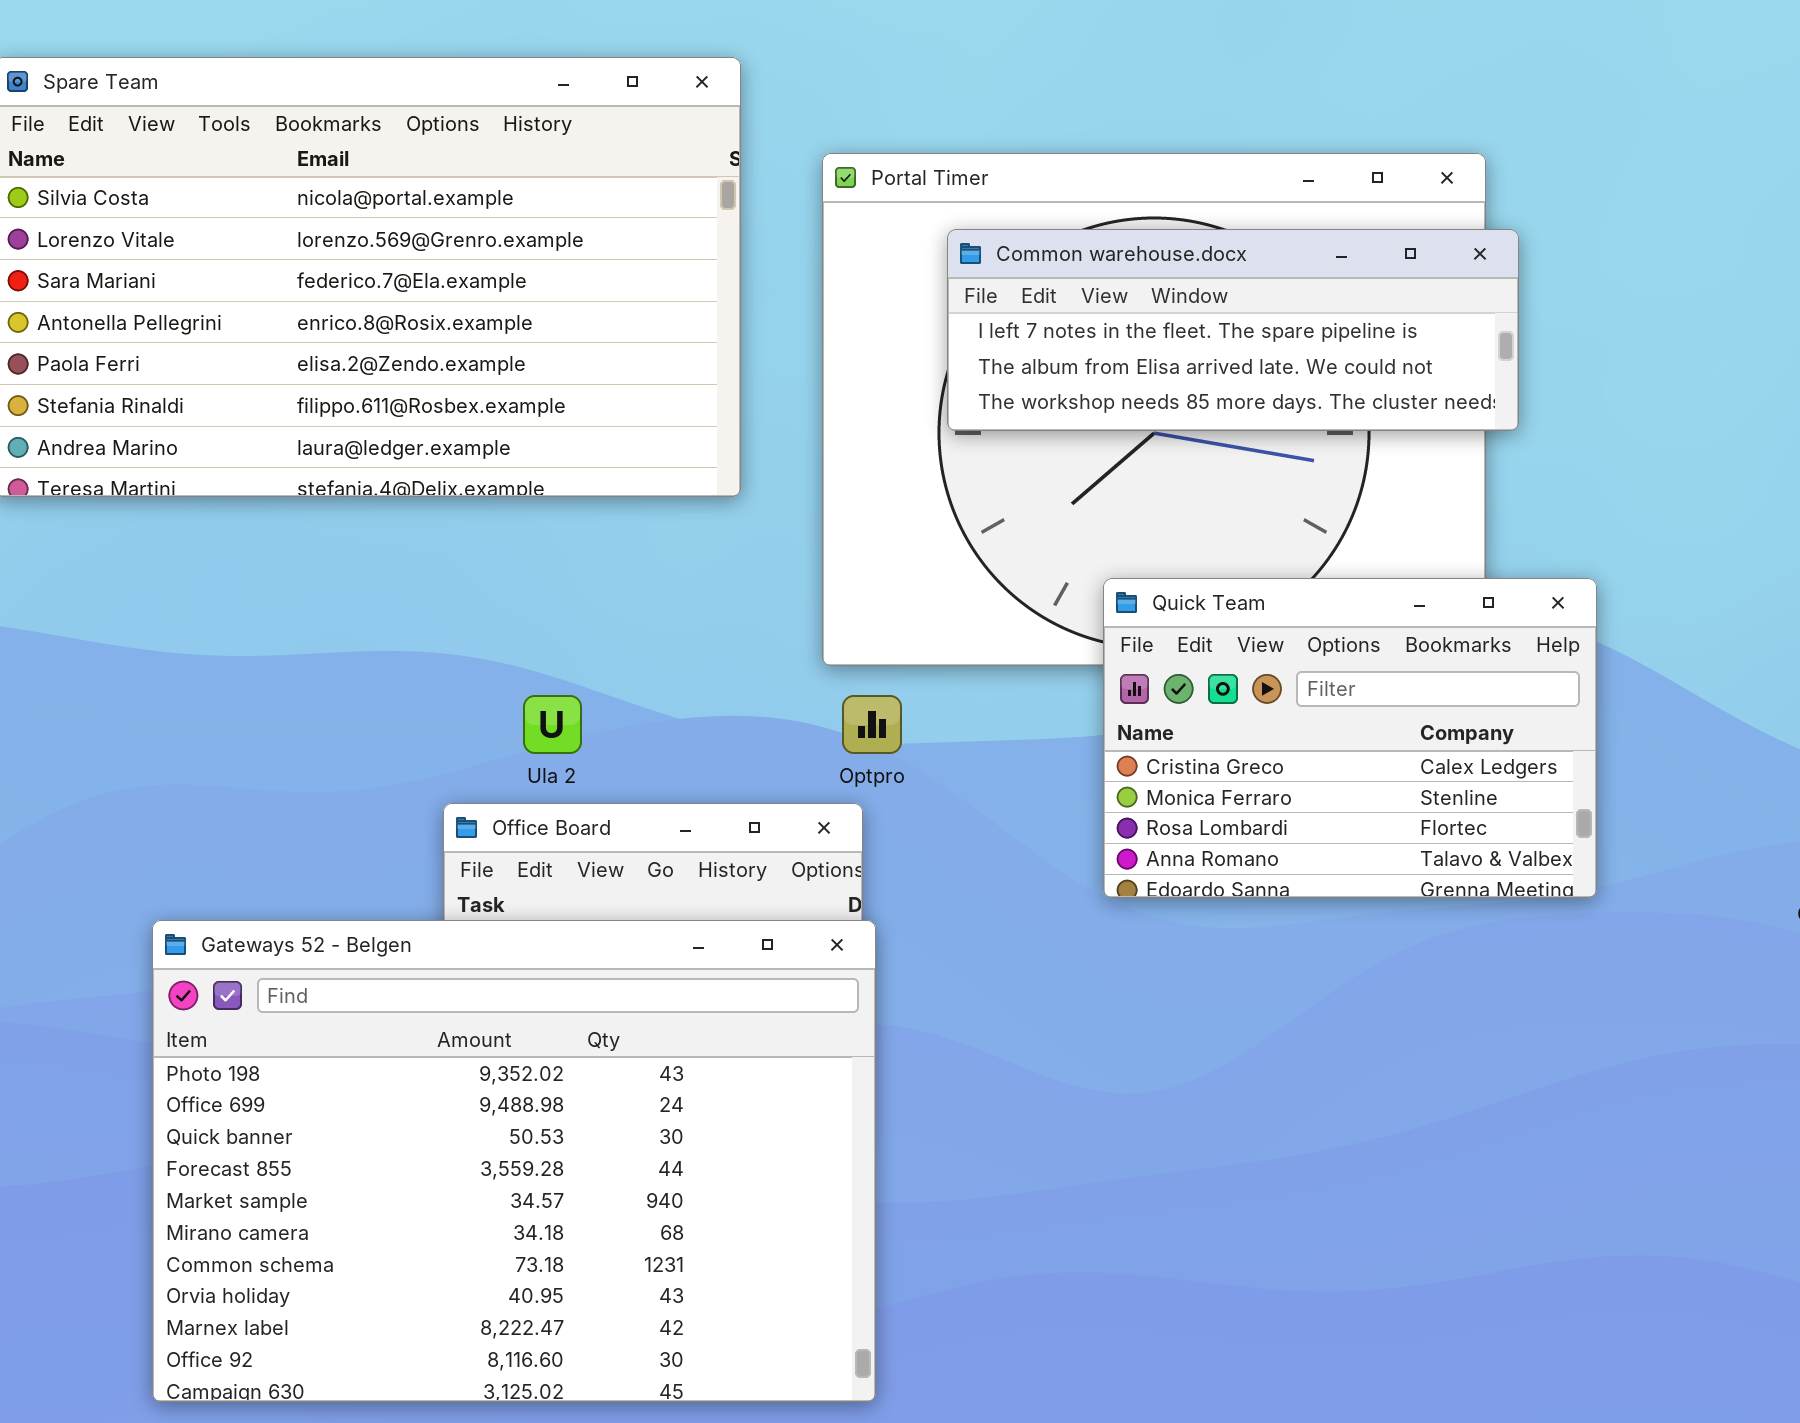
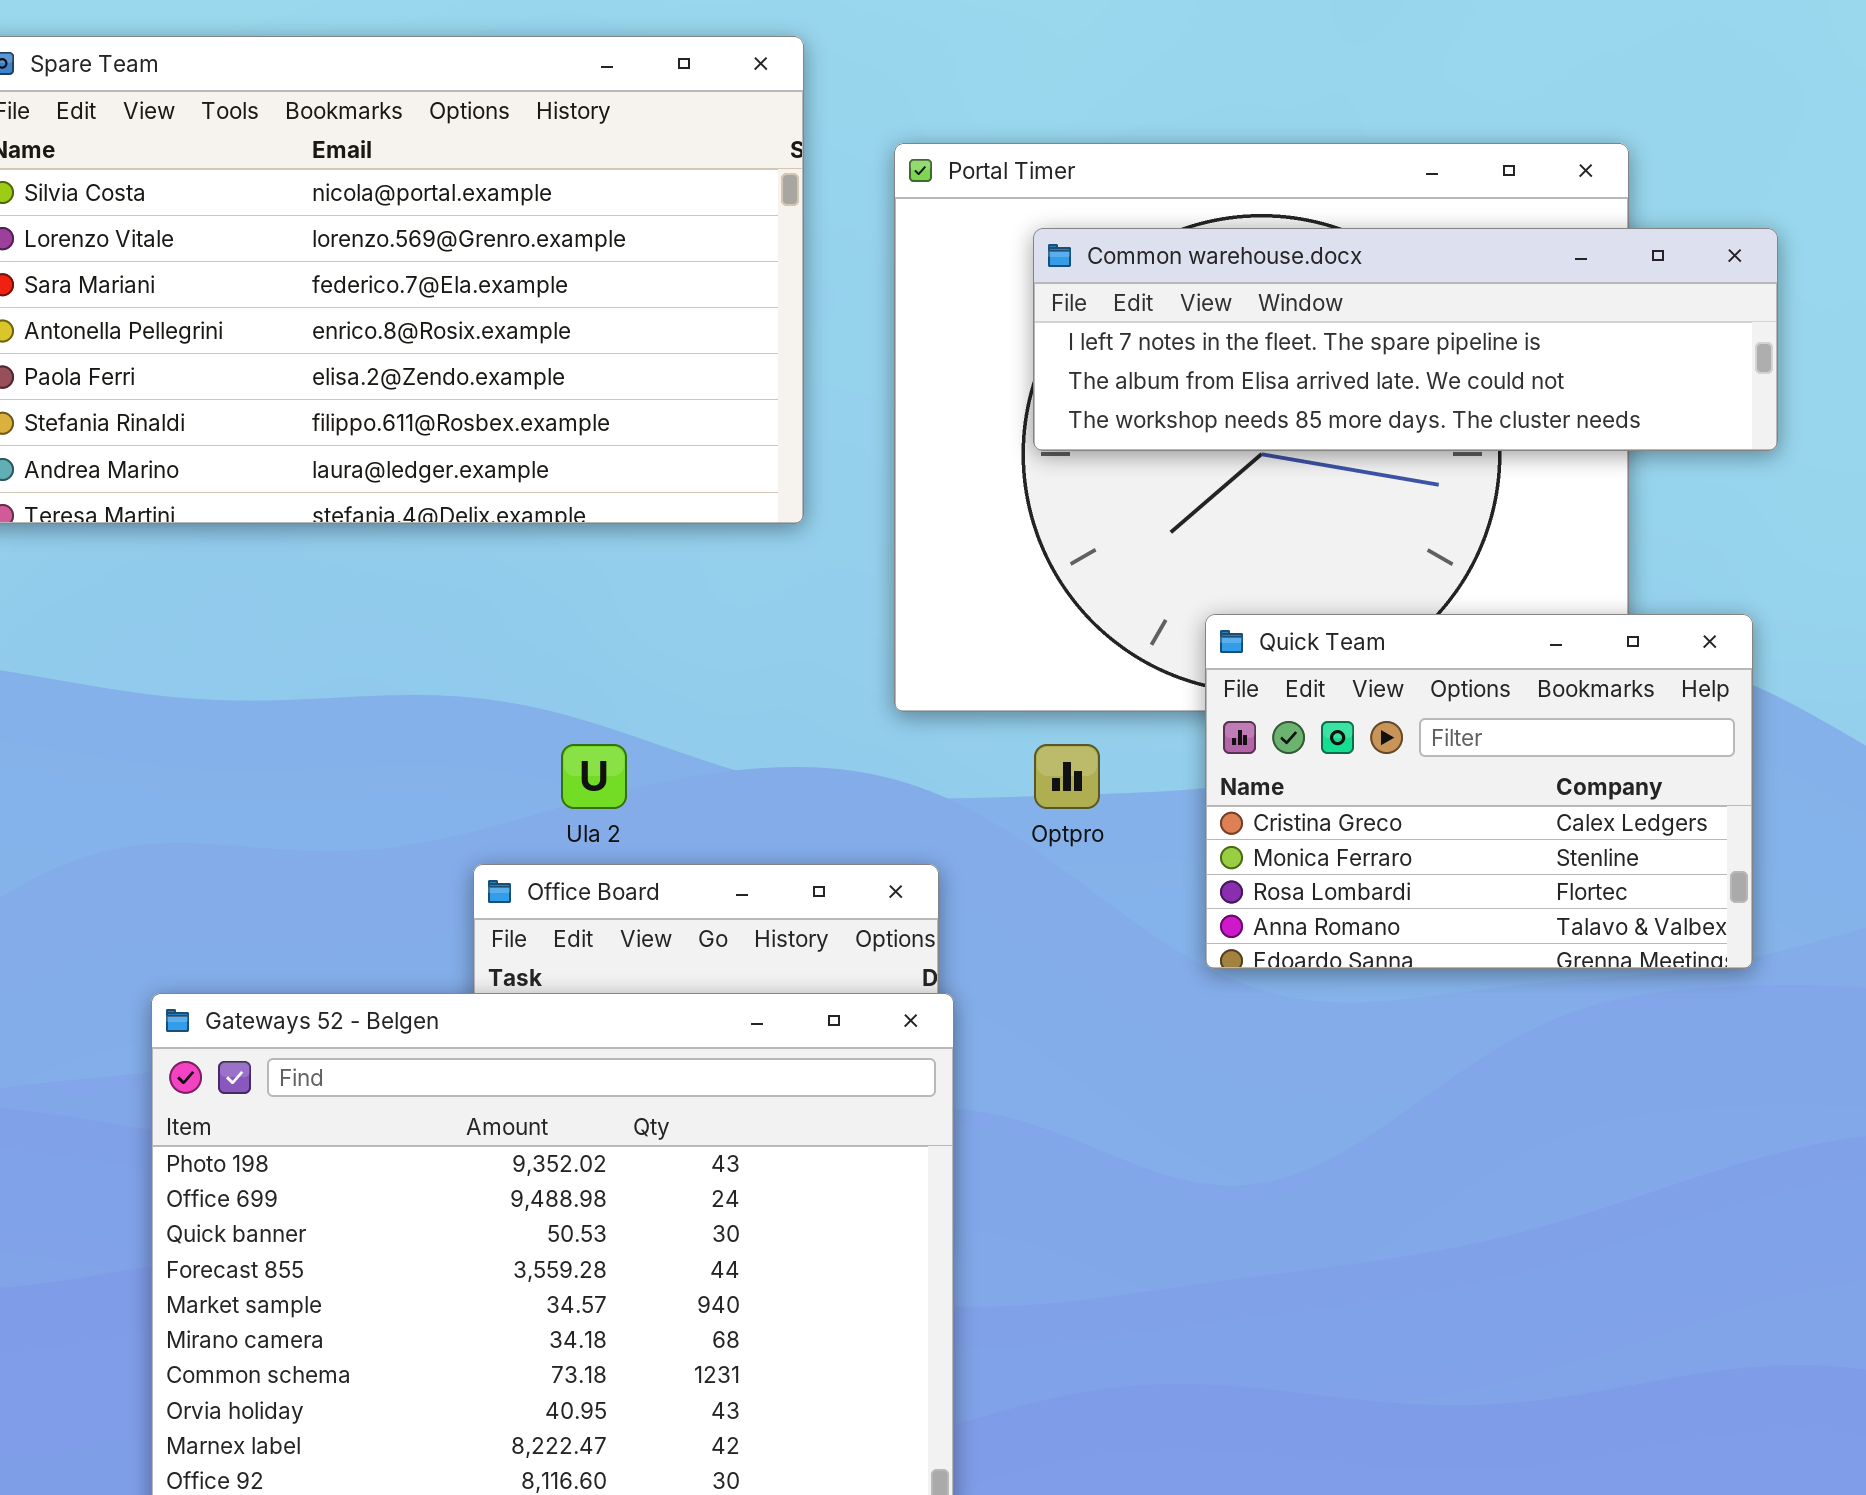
Common warehouse.docx: [947,229,1519,431] -> [1033,228,1778,451], resized
Optpro: [842,695,902,754] -> [1034,744,1100,809], moved

